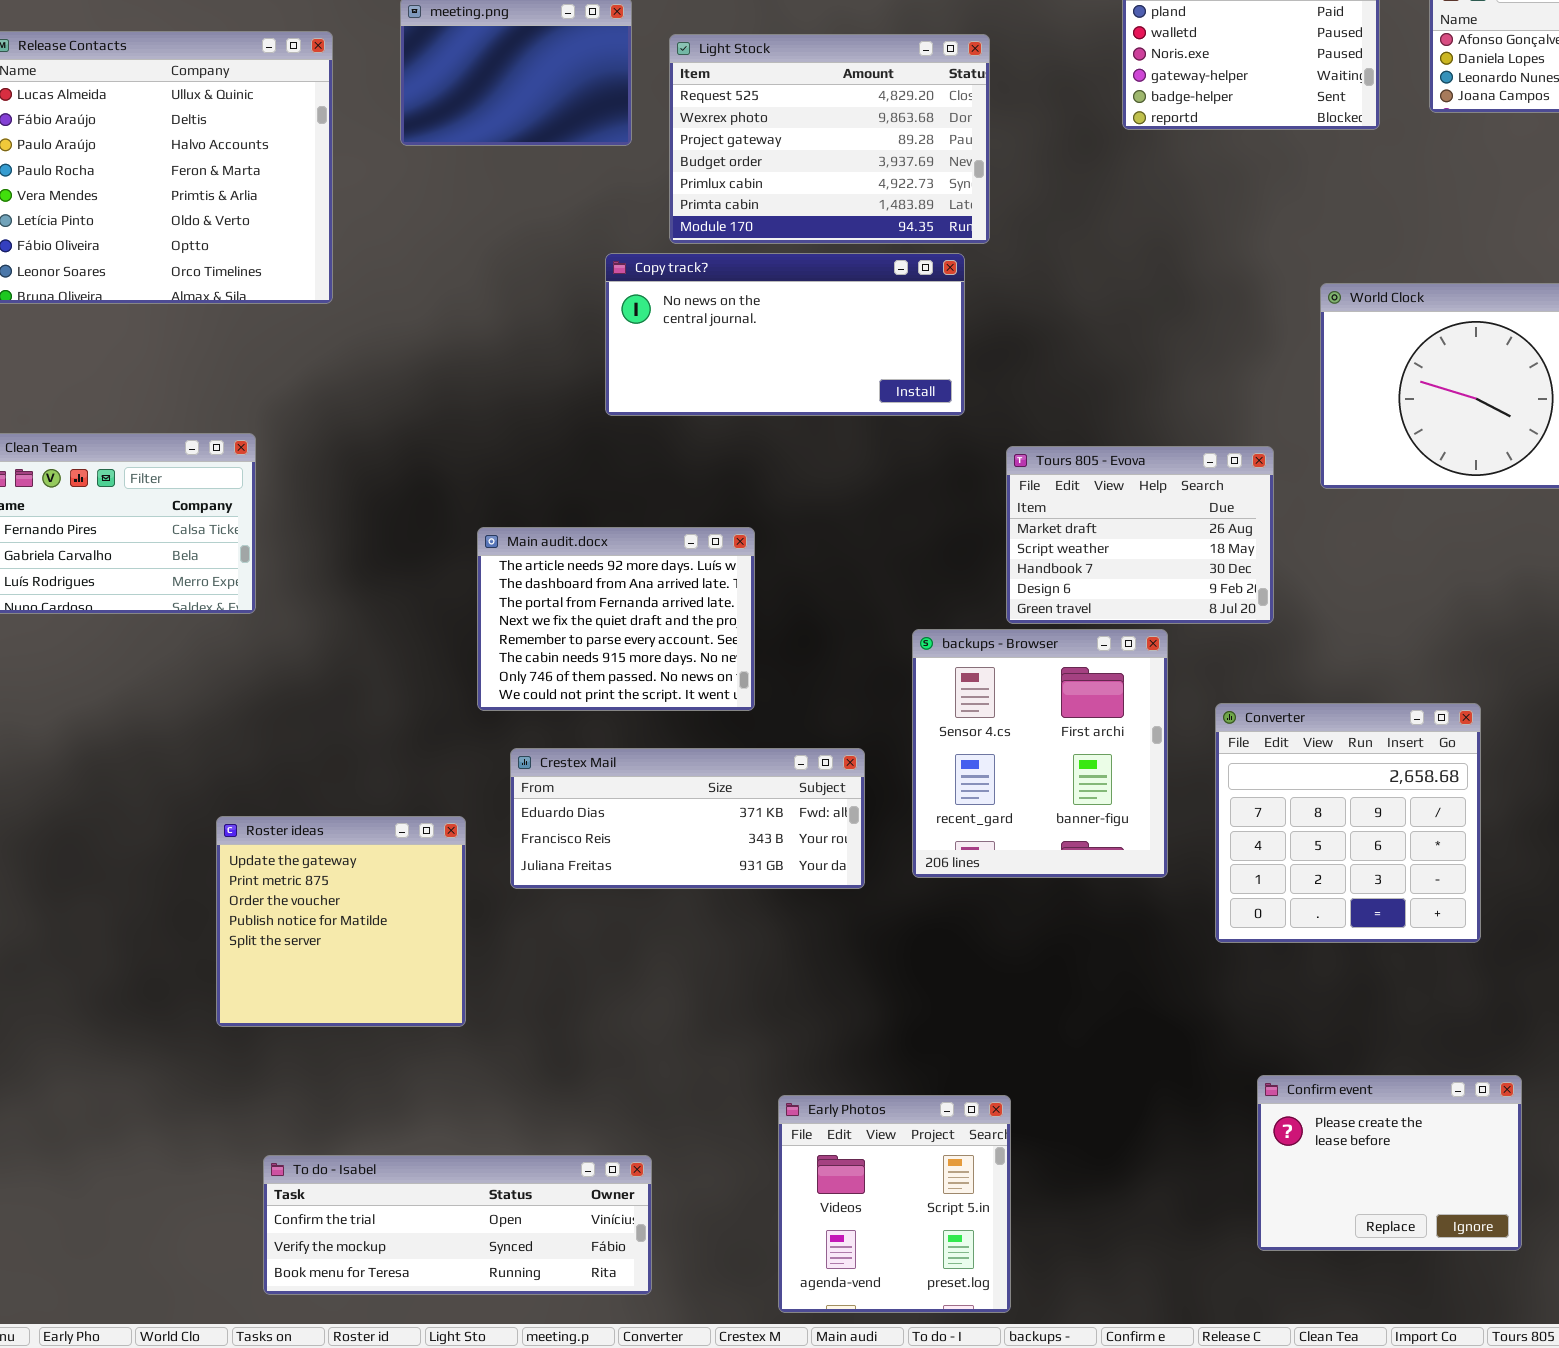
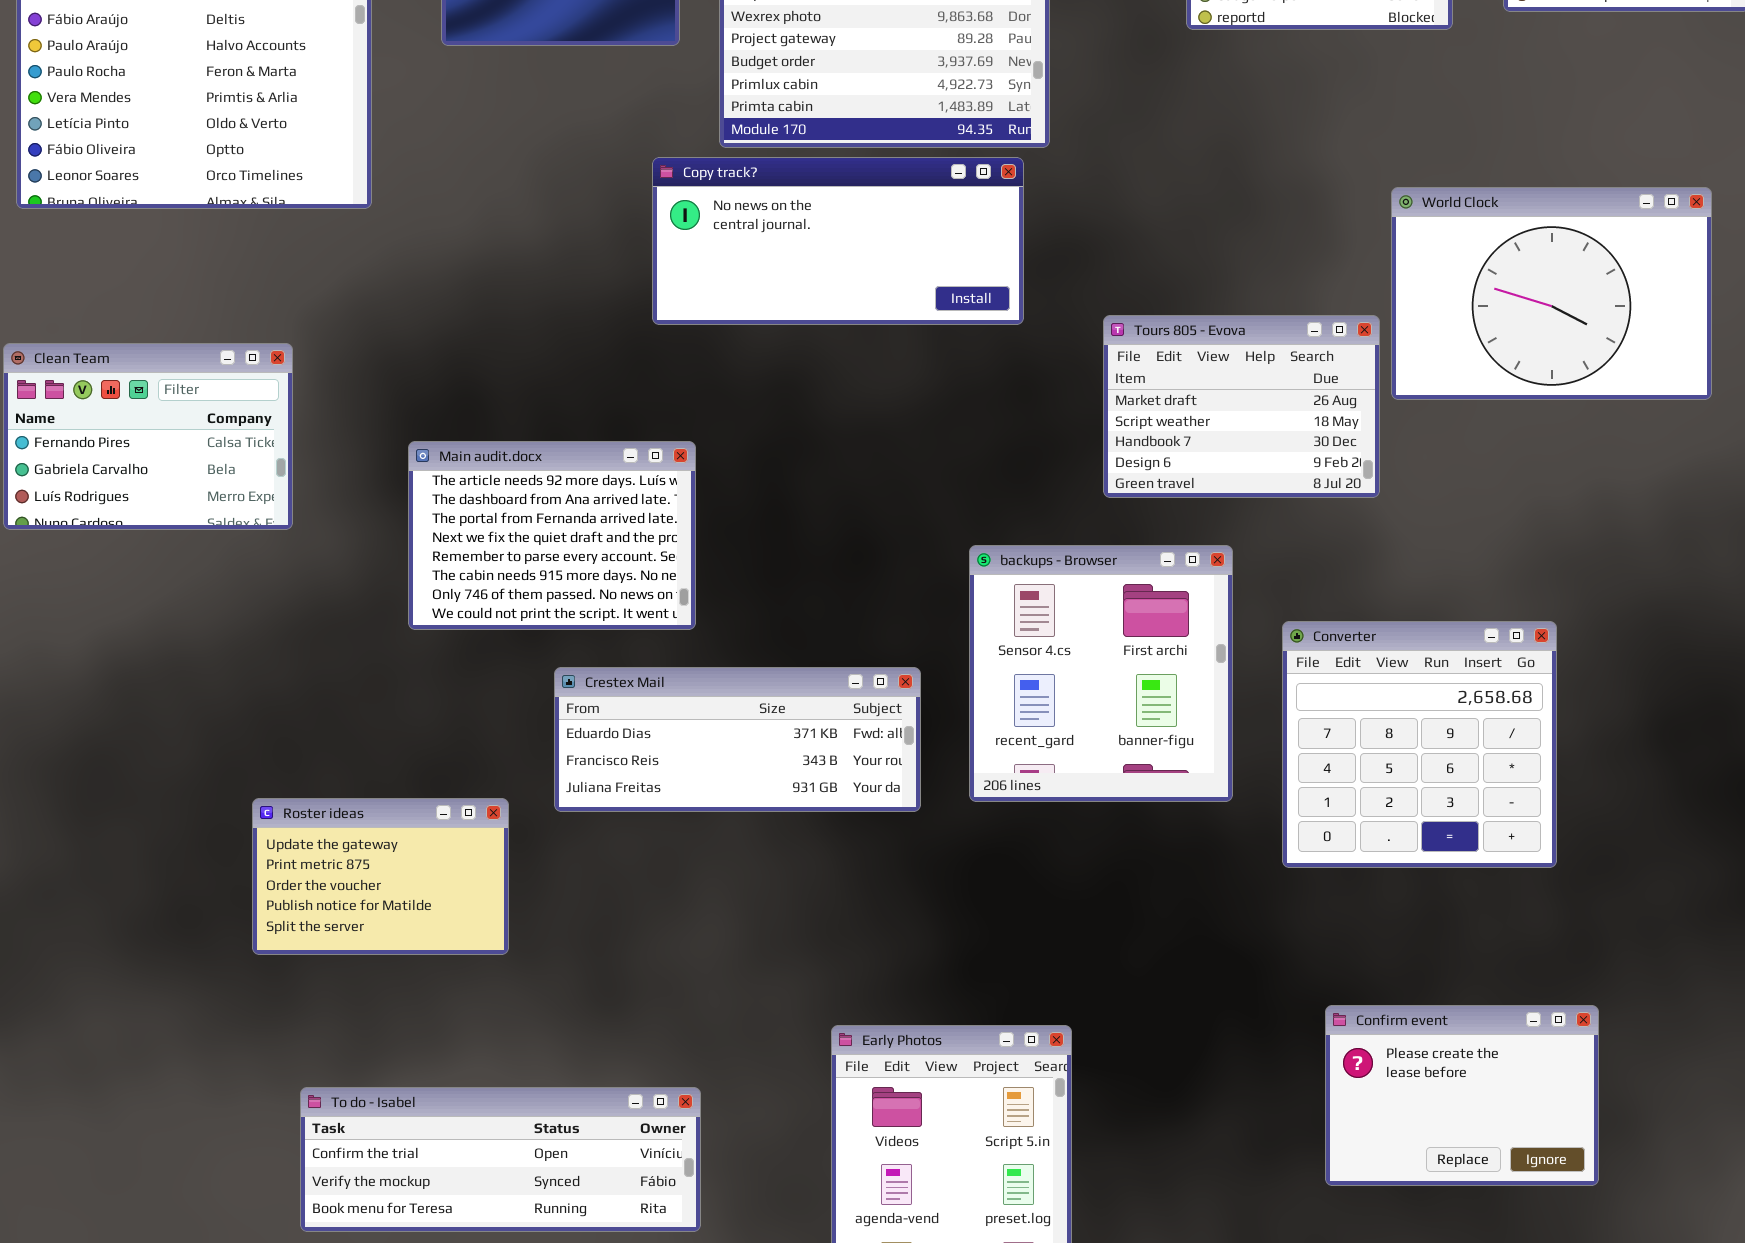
Tours 805 - Evova: [1006,446,1274,624] -> [1103,315,1380,498], moved
Main audit.docx: [477,527,755,711] -> [408,441,696,630], moved
Roster ideas: [216,816,466,1027] -> [252,798,509,955], resized

